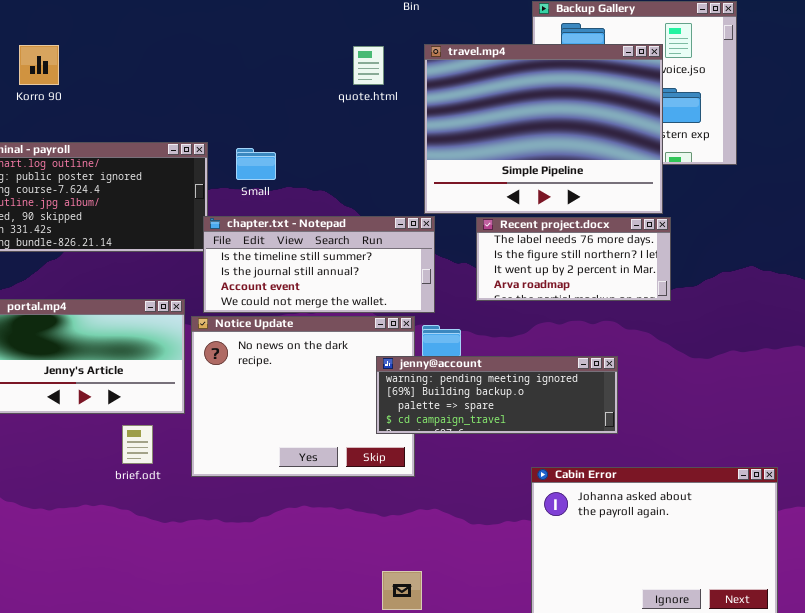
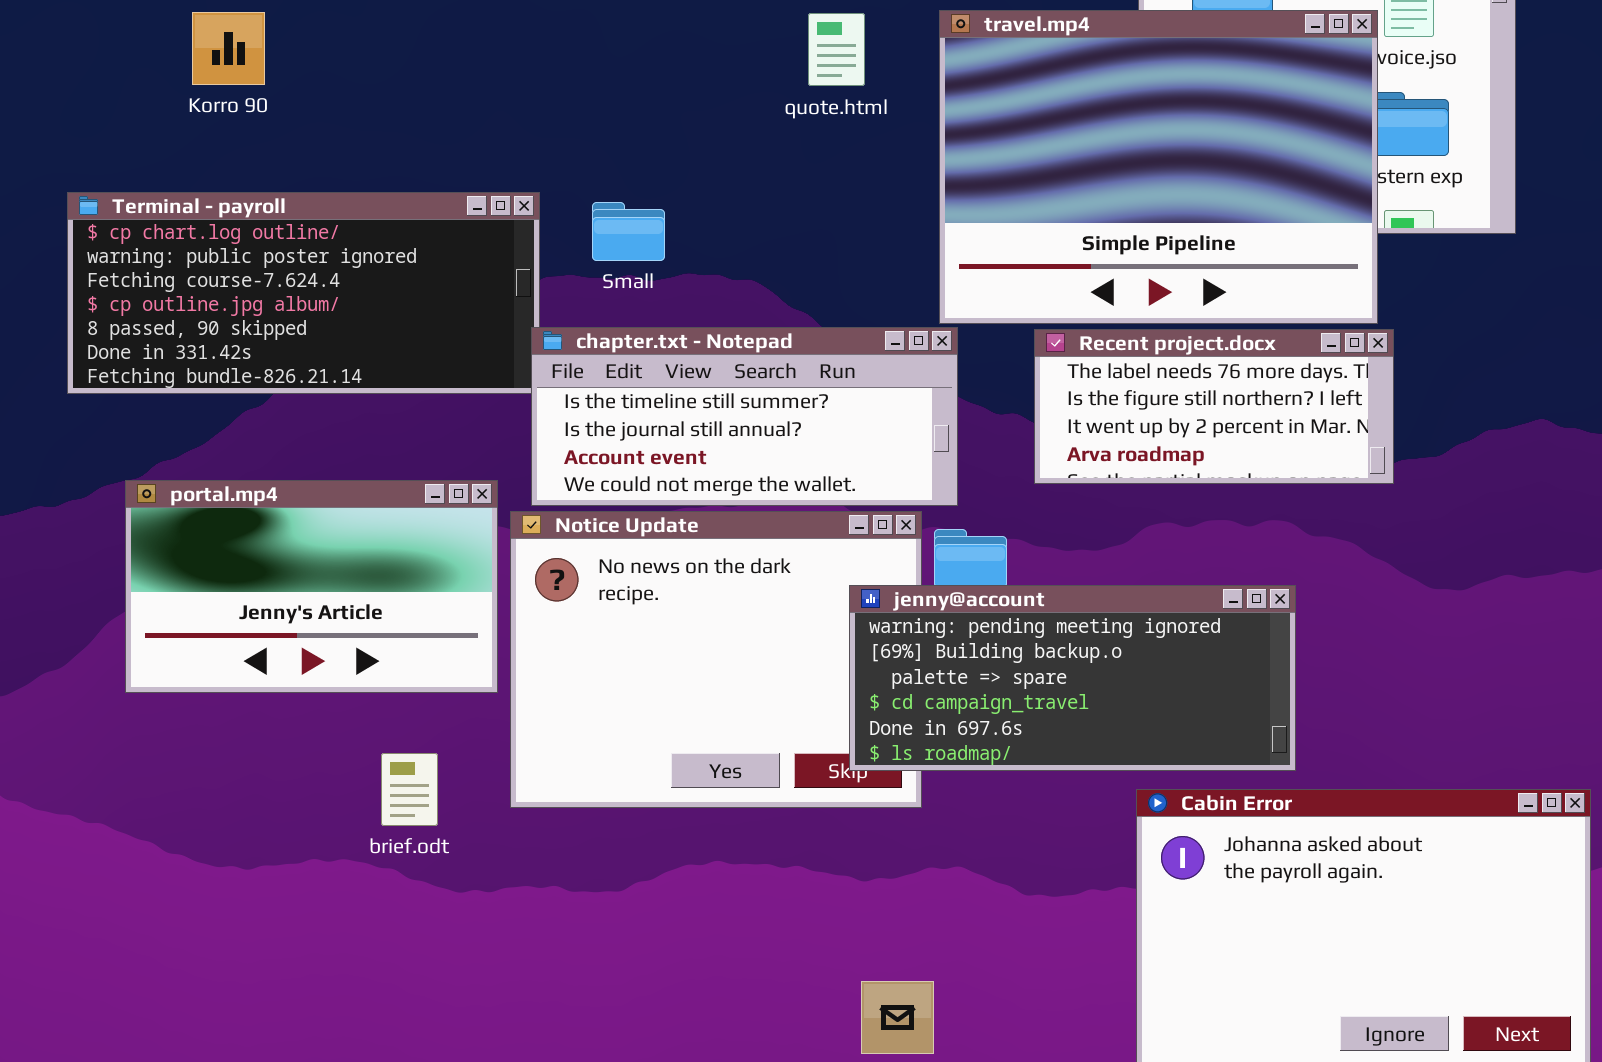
jenny@account: [376,356,618,434] -> [849,585,1296,771], resized
brief.odt: [122,425,153,464] -> [381,753,438,826], moved

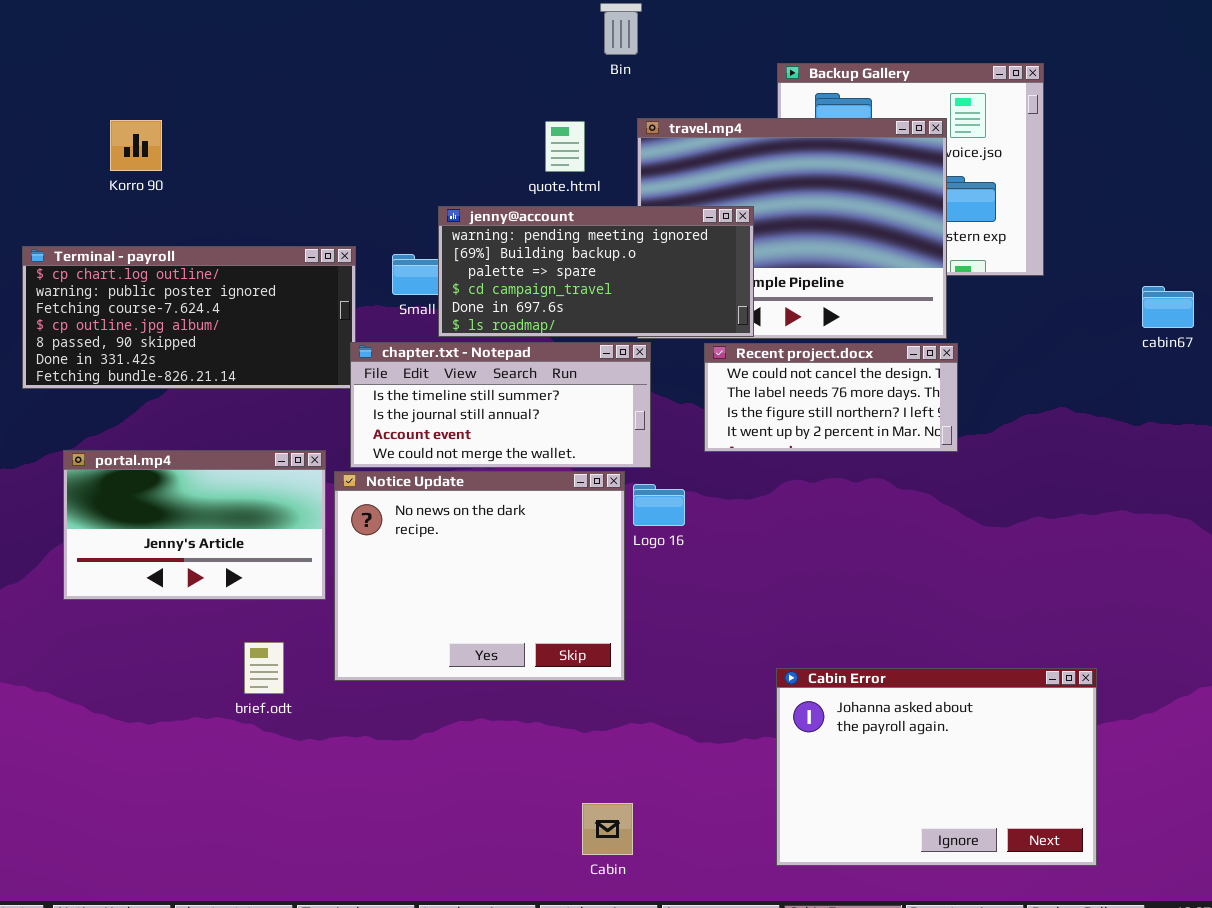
Recent project.docx: [1034,329,1394,484] -> [704,343,958,452], scrolled up 1 row
jenny@account: [849,585,1296,771] -> [438,206,754,337], moved

